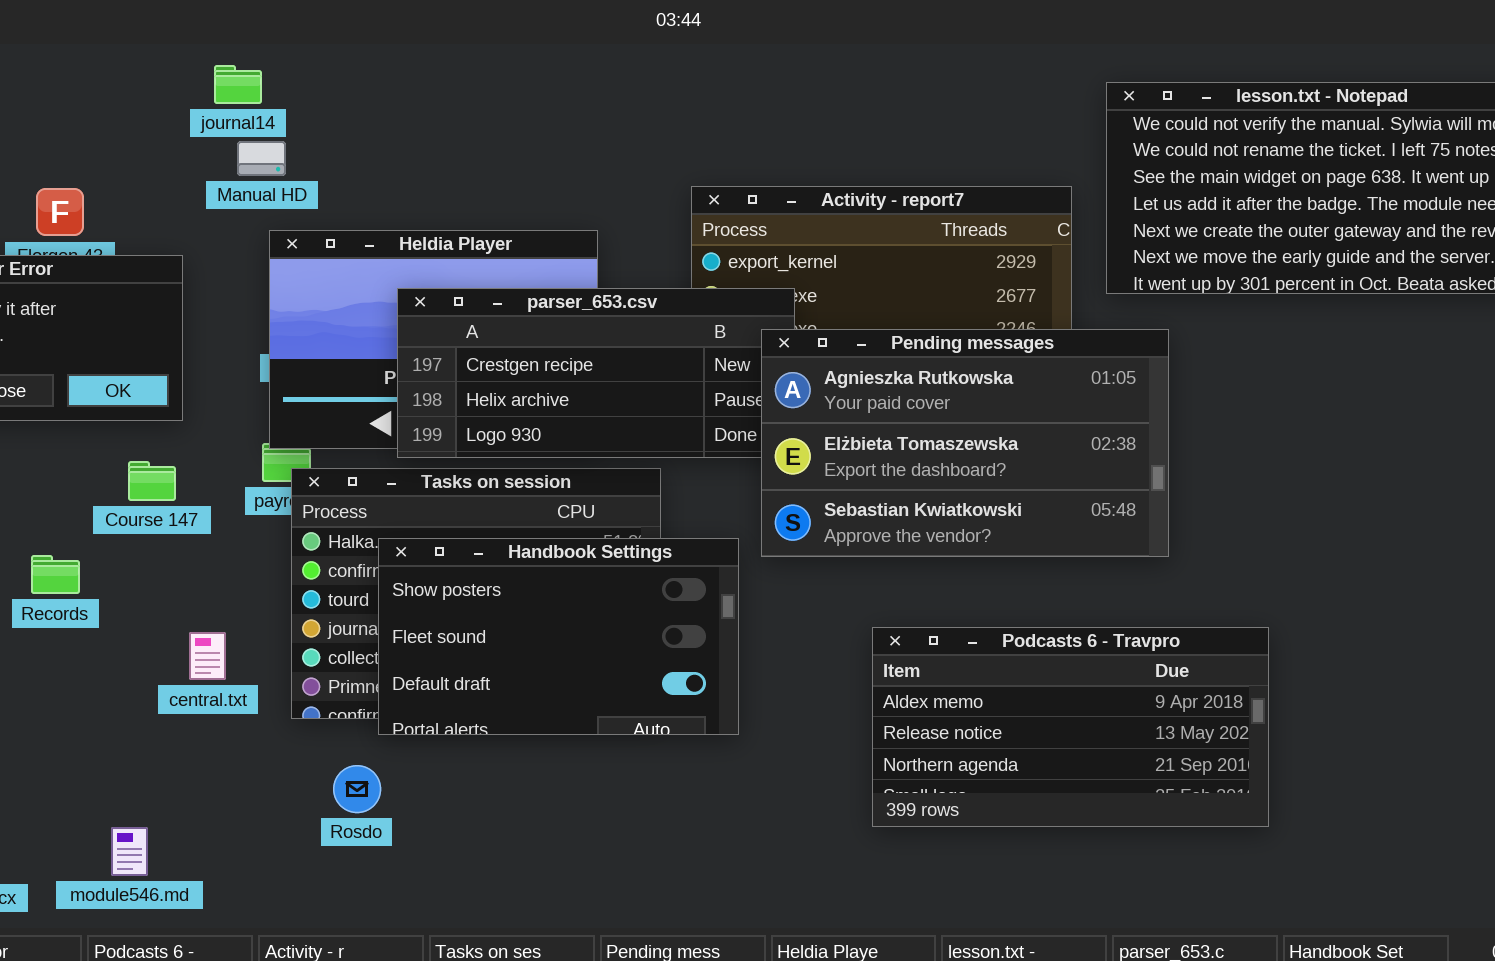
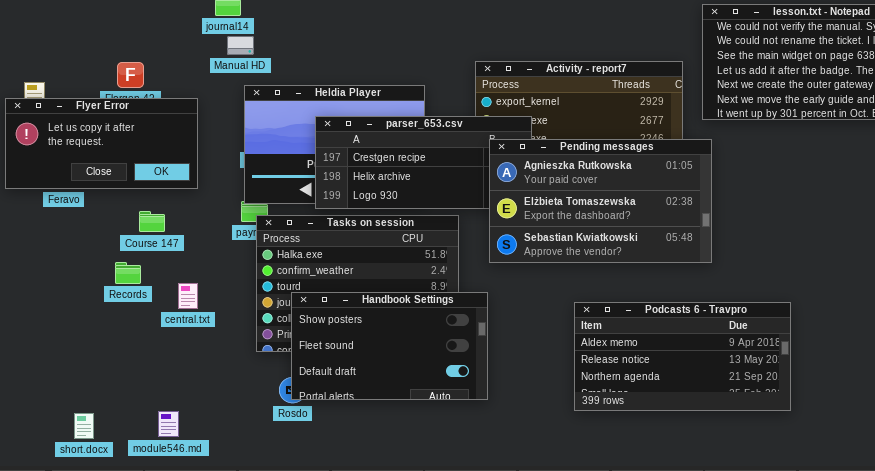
Pending messages: [761,329,1169,557] -> [489,139,712,263], moved
Course 147: [128,461,176,501] -> [139,211,165,232], moved
Handbook Settings: [378,538,739,735] -> [291,292,488,400], moved
central.txt: [189,632,226,680] -> [178,283,198,309], moved

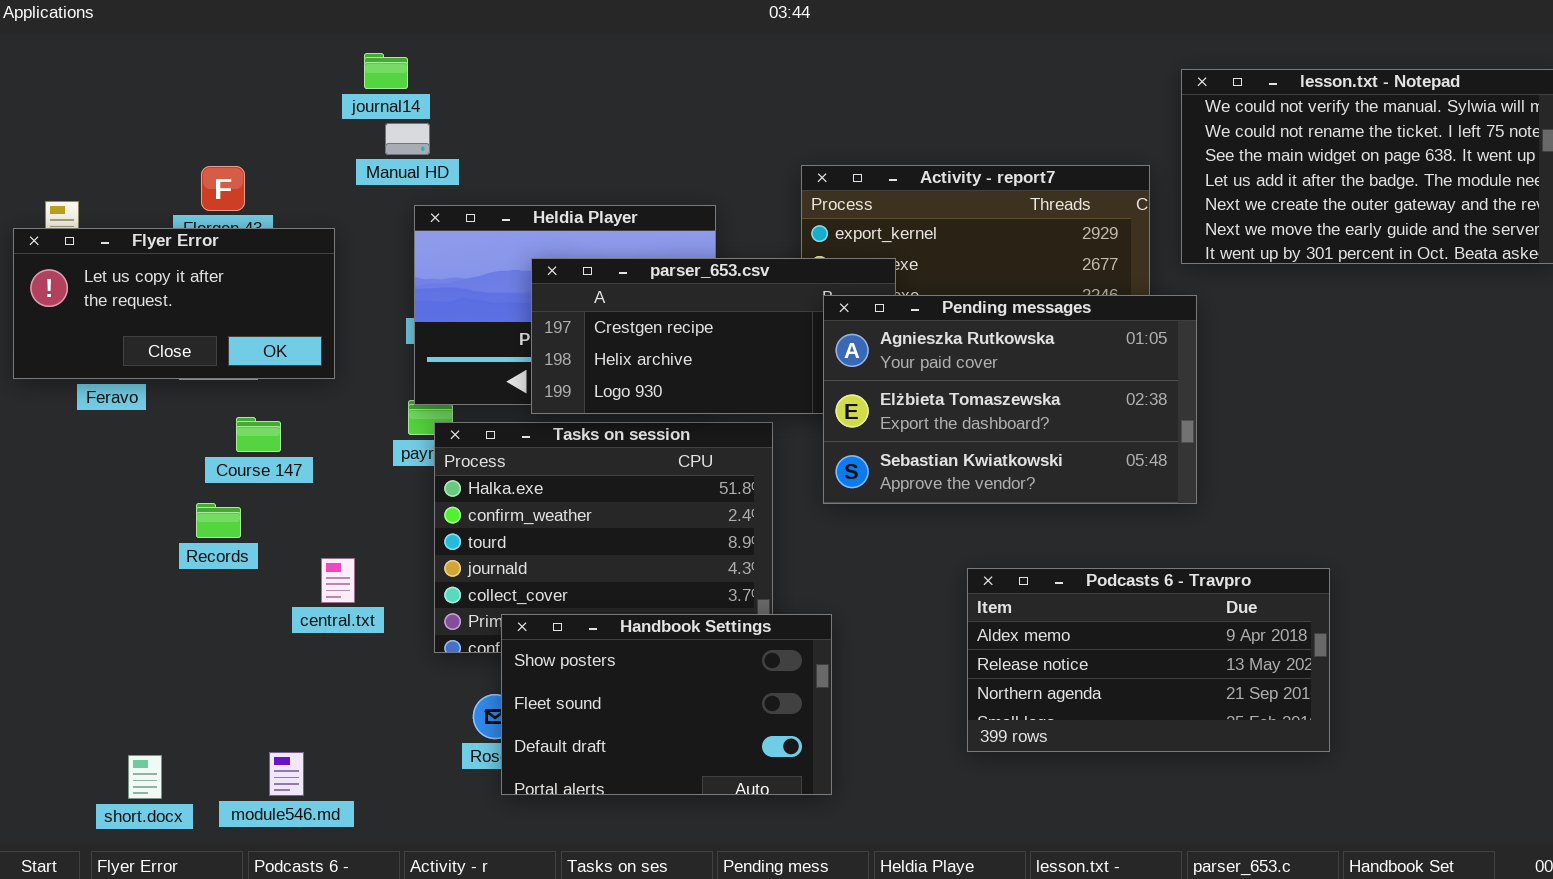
central.txt: [178,283,198,309] -> [321,558,355,603], moved
Handbook Settings: [291,292,488,400] -> [501,614,832,795], moved

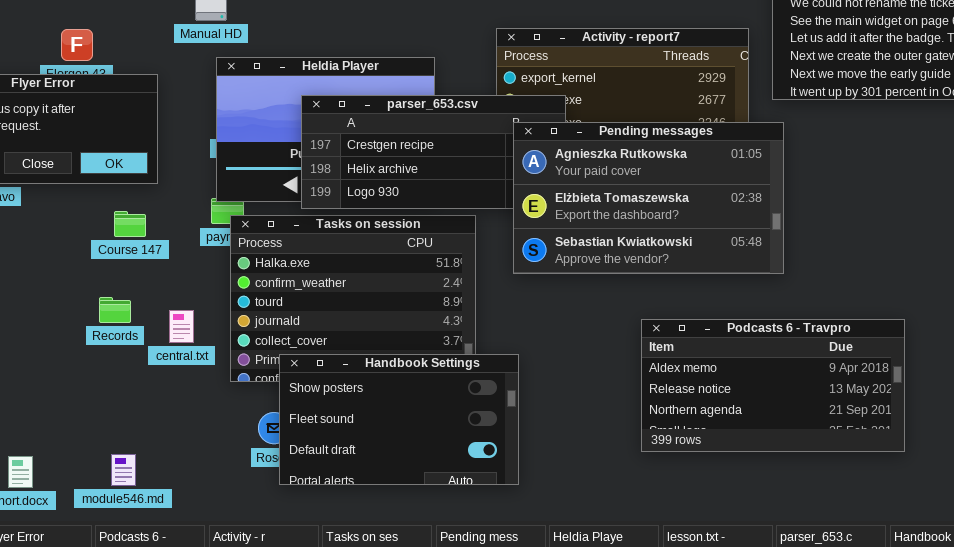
Course 147: [236,417,281,452] -> [114,211,146,237], moved
Records: [196,503,241,538] -> [99,297,131,323], moved
central.txt: [321,558,355,603] -> [169,310,194,343], moved
Podcasts 6 - Travpro: [967,568,1330,752] -> [641,319,905,452], moved

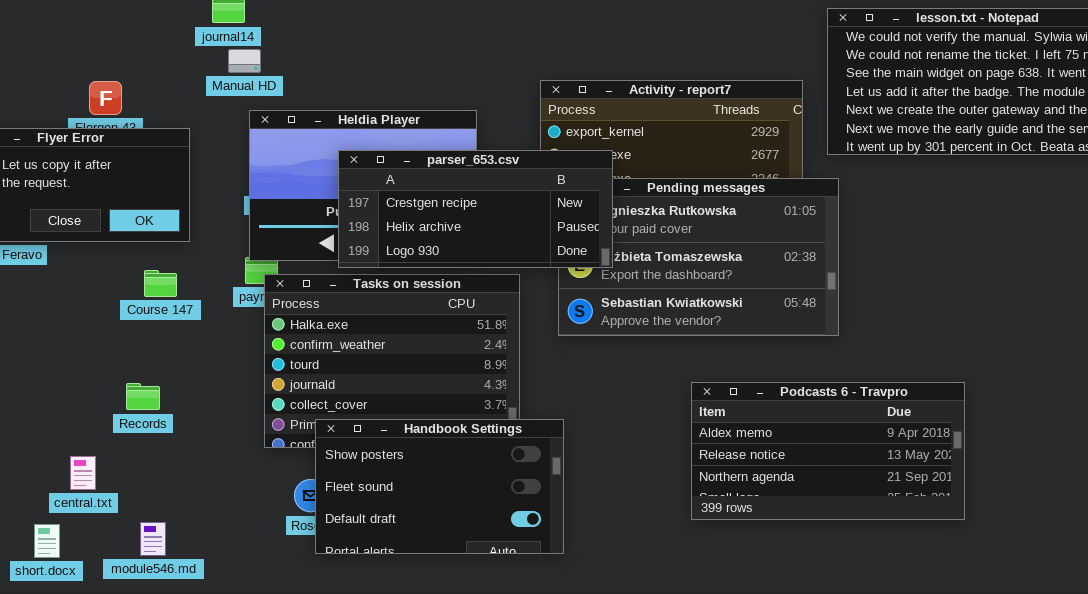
parser_653.csv: [301,95,566,209] -> [338,150,613,268], raised
Records: [99,297,131,323] -> [126,383,160,410], moved
central.txt: [169,310,194,343] -> [70,456,96,490], moved

